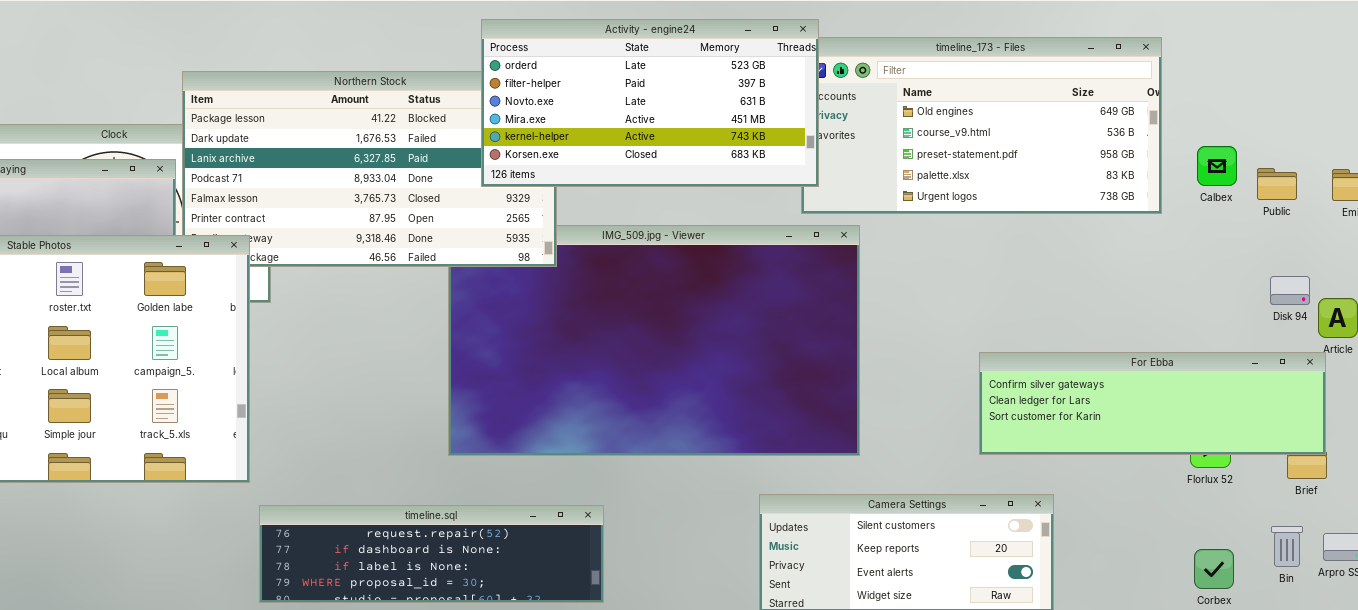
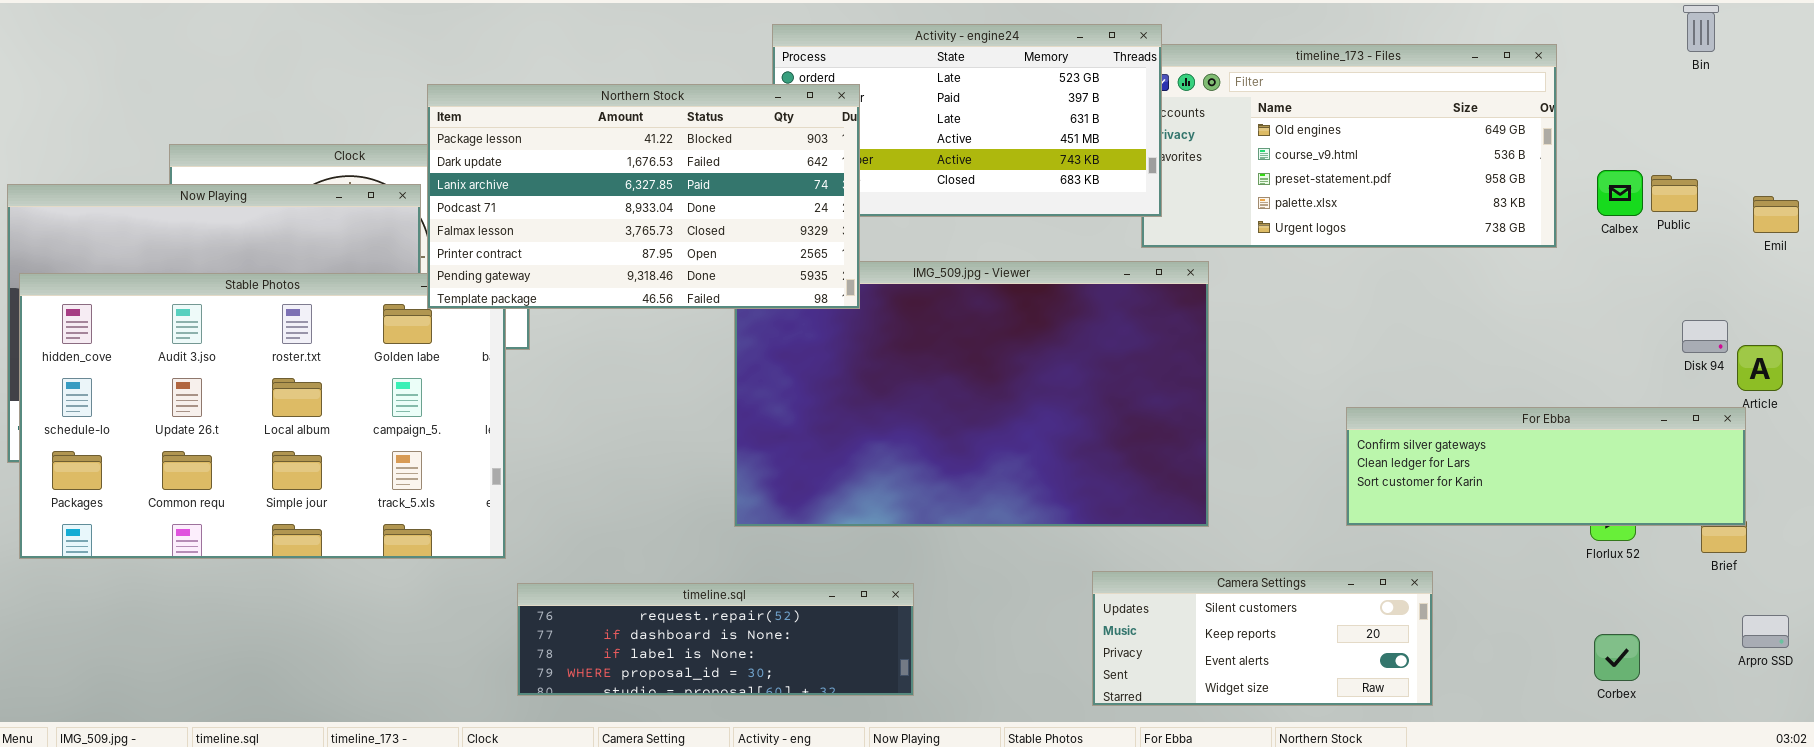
Northern Stock: [182,71,557,267] -> [427,84,860,309], raised
Public: [1257,168,1297,200] -> [1651,175,1698,212], moved
Bin: [1271,526,1303,567] -> [1683,5,1719,52], moved

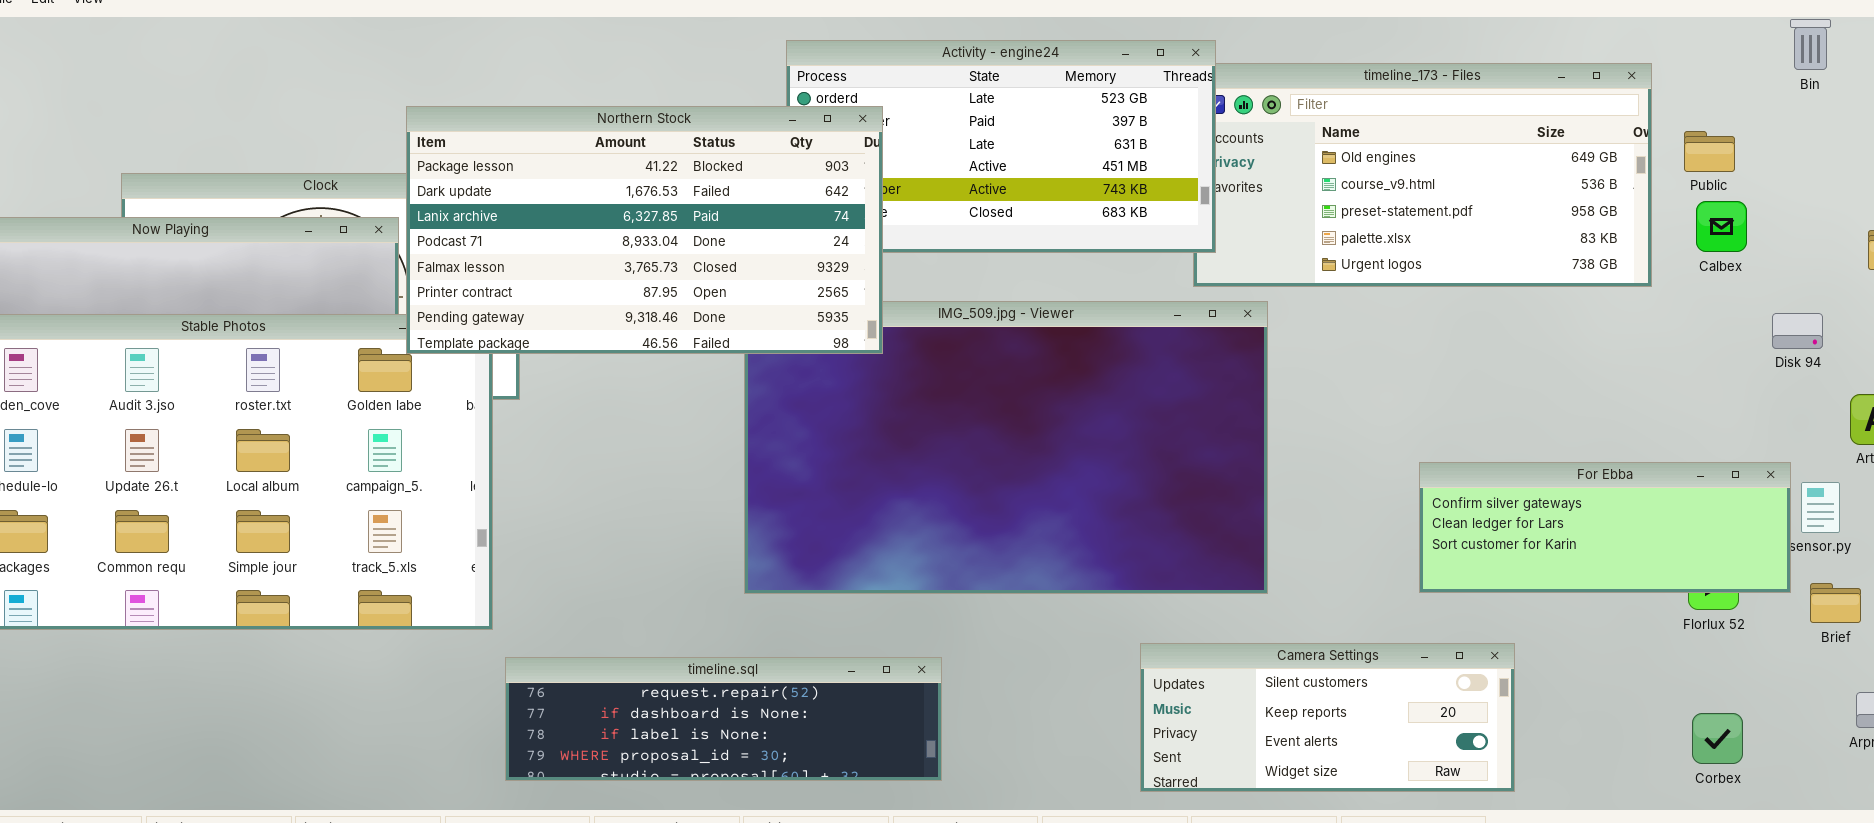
Public: [1651,175,1698,212] -> [1684,131,1735,172], moved
Disk 94: [1682,320,1728,353] -> [1772,313,1823,349], moved
For Ebba: [1346,407,1746,526] -> [1419,462,1791,593], resized

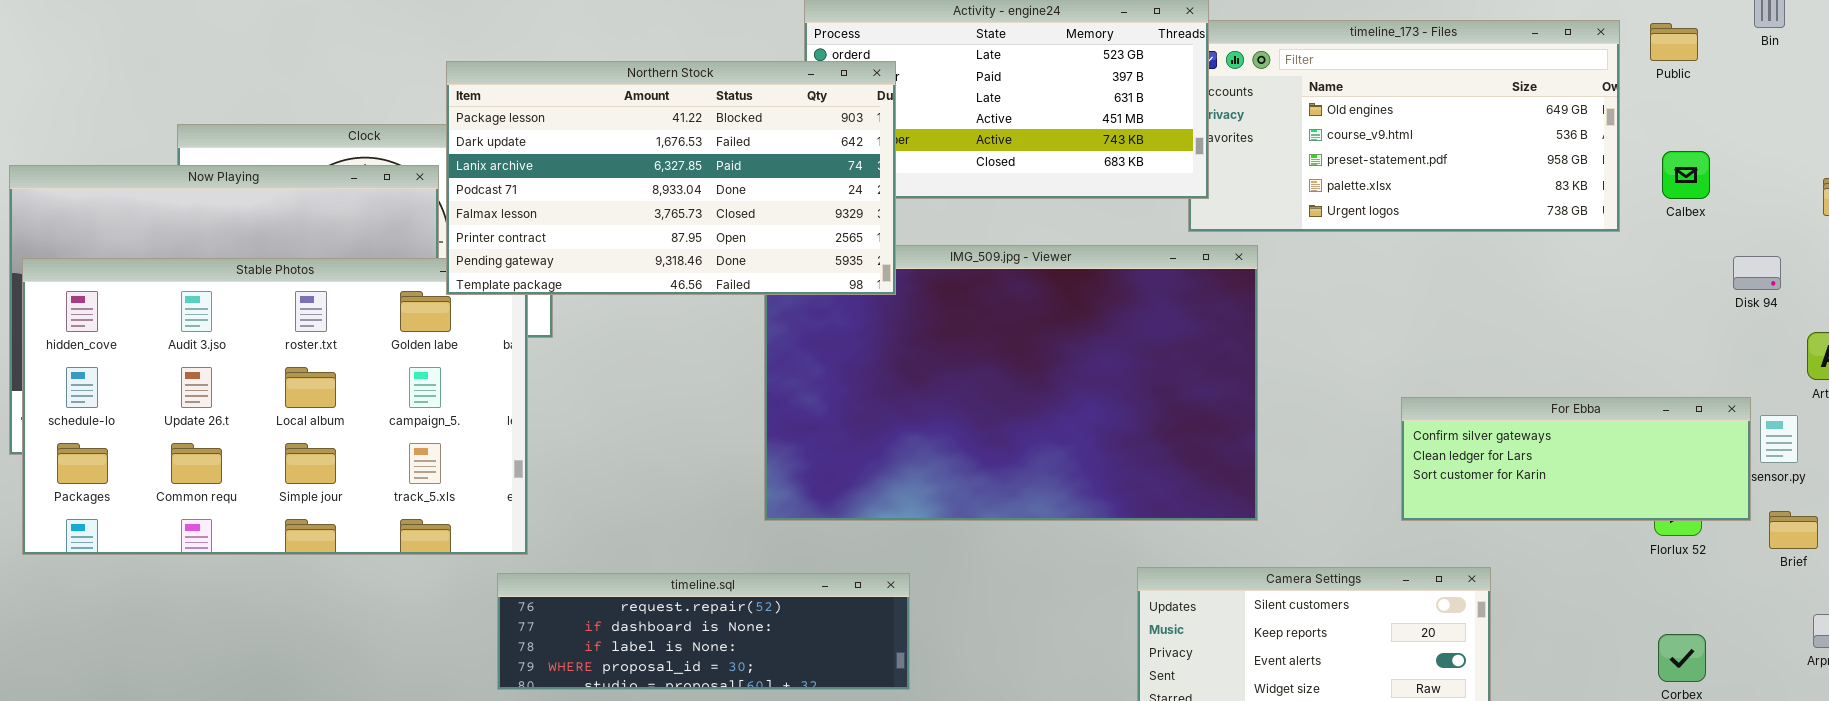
Public: [1684,131,1735,172] -> [1650,23,1698,61], moved
timeline.sql: [505,657,942,781] -> [497,573,910,690], moved

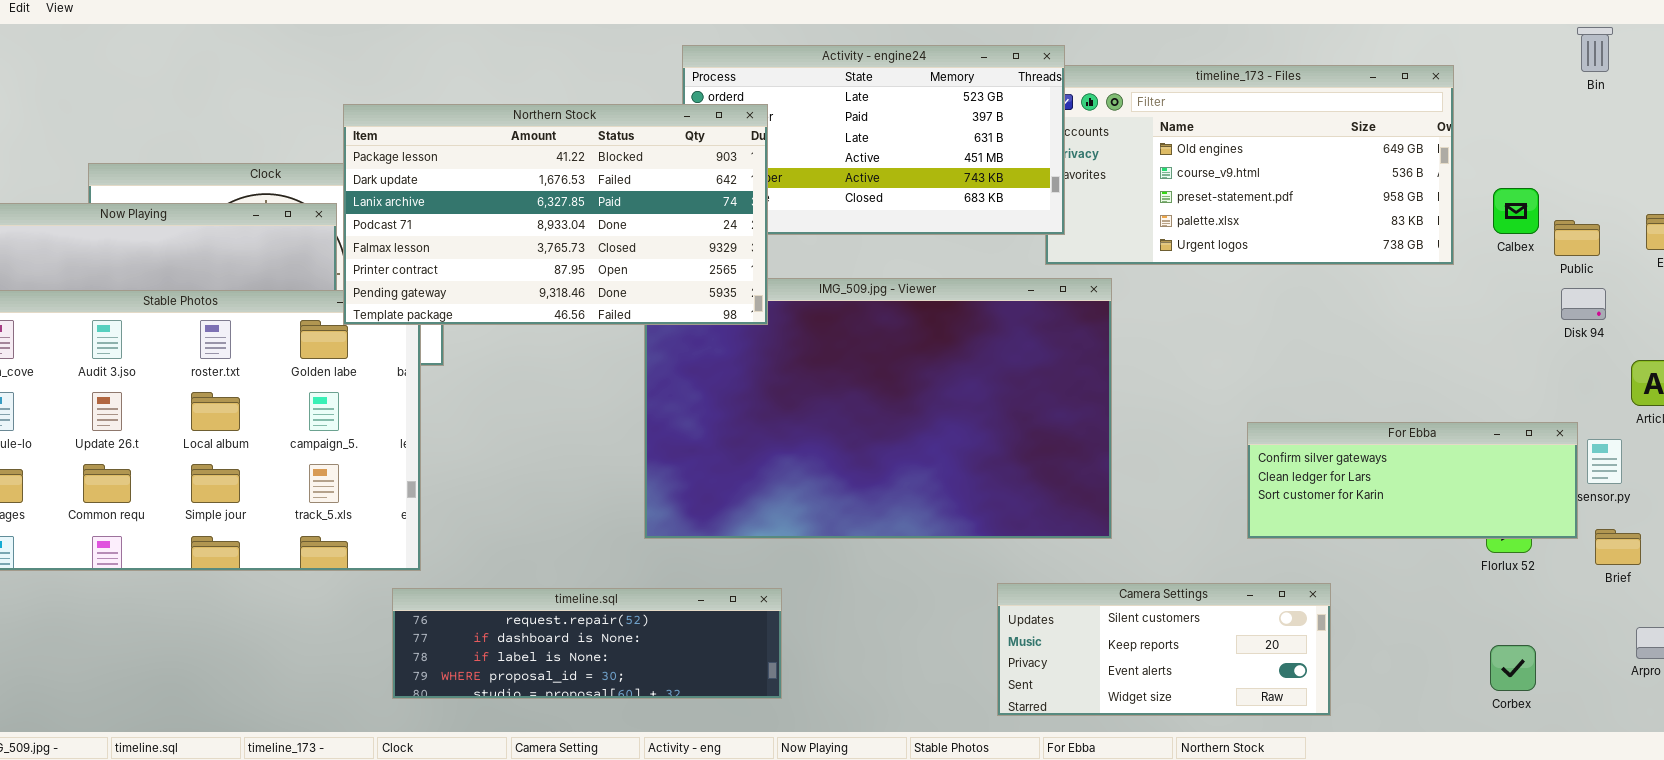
Public: [1650,23,1698,61] -> [1554,220,1600,256], moved

